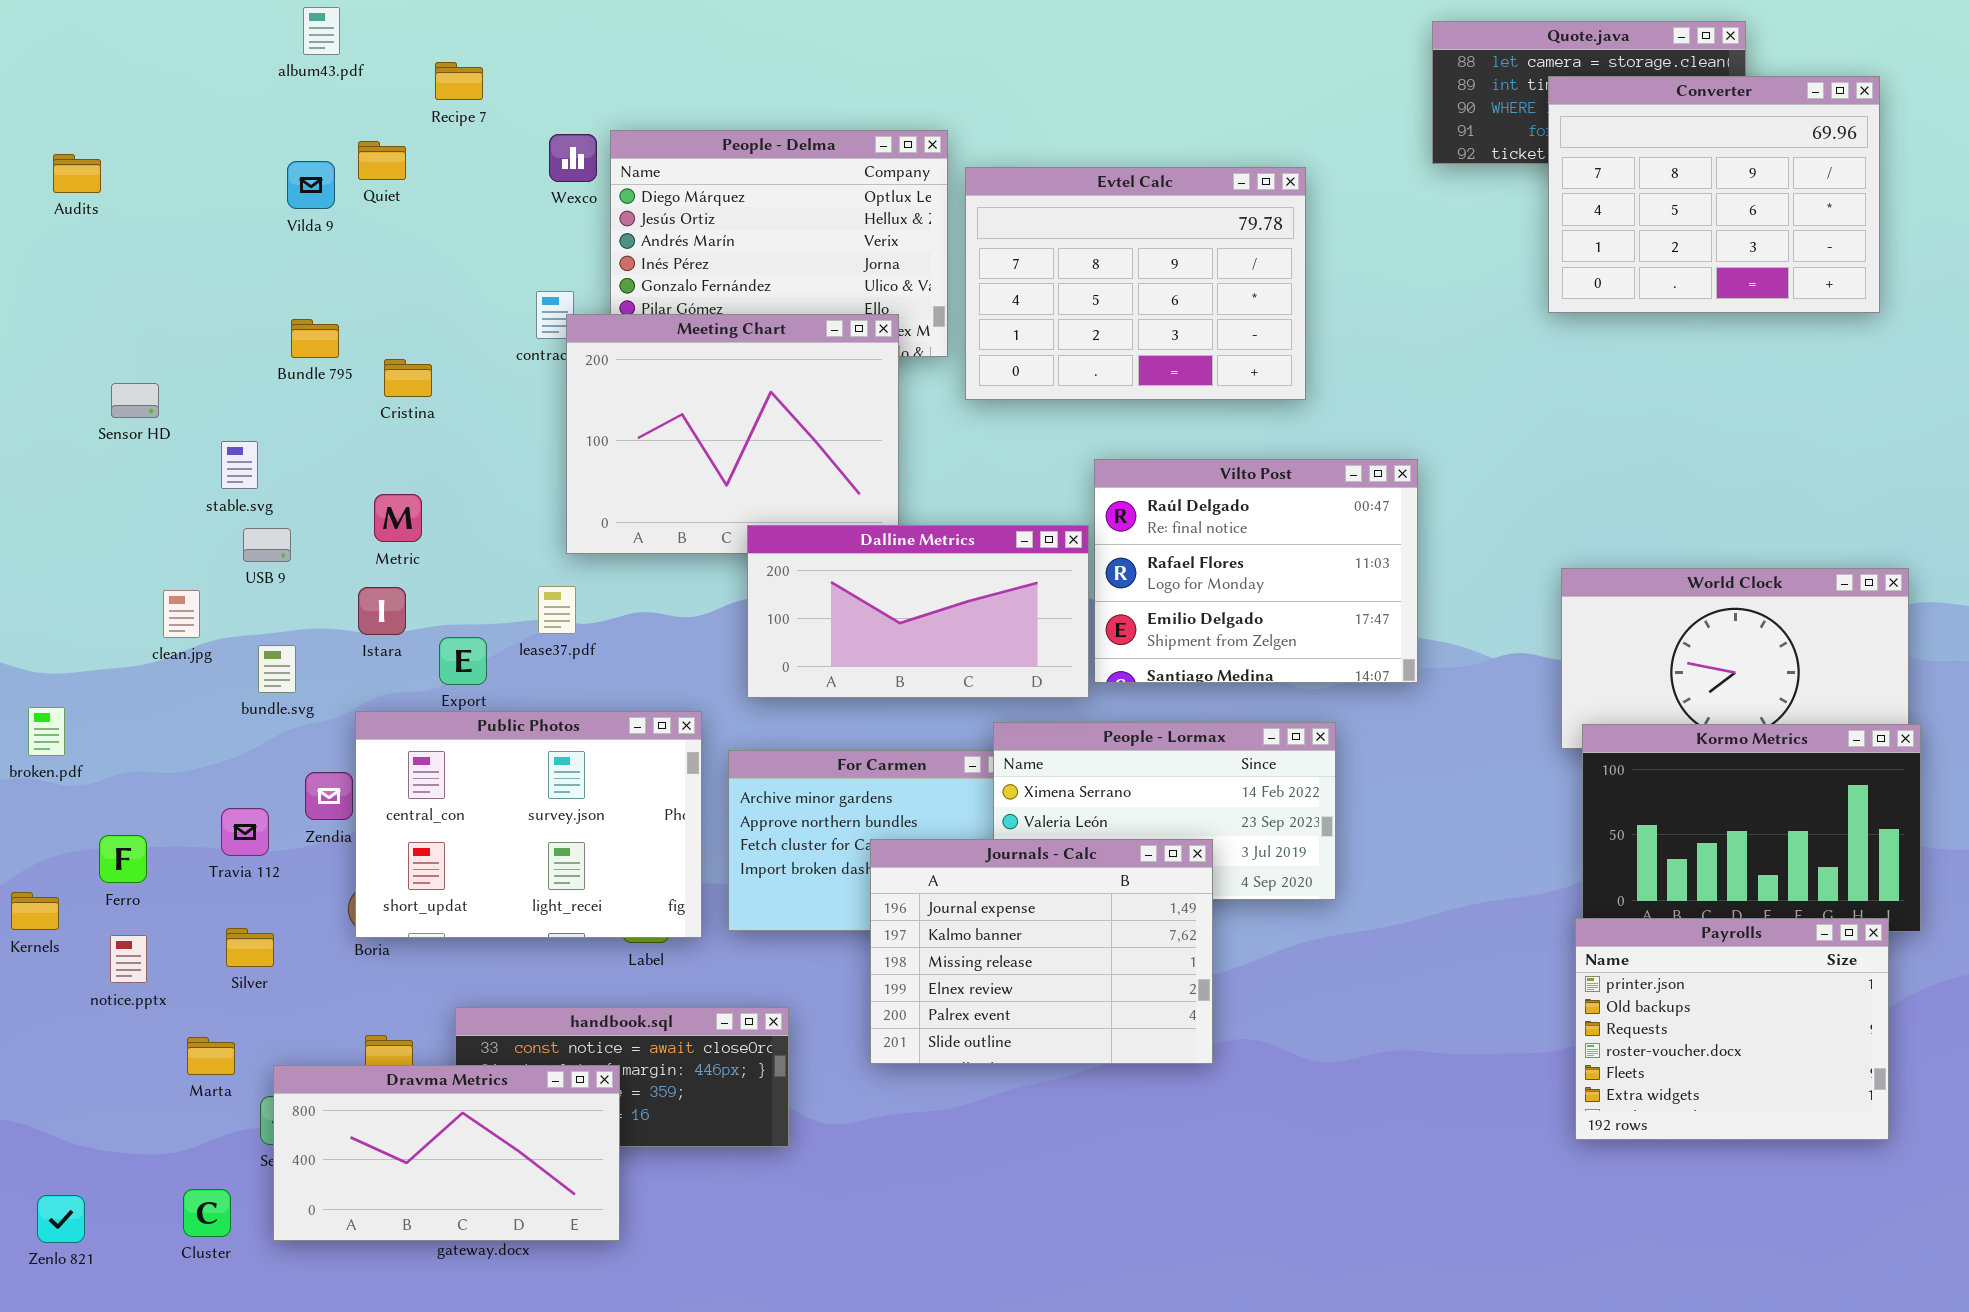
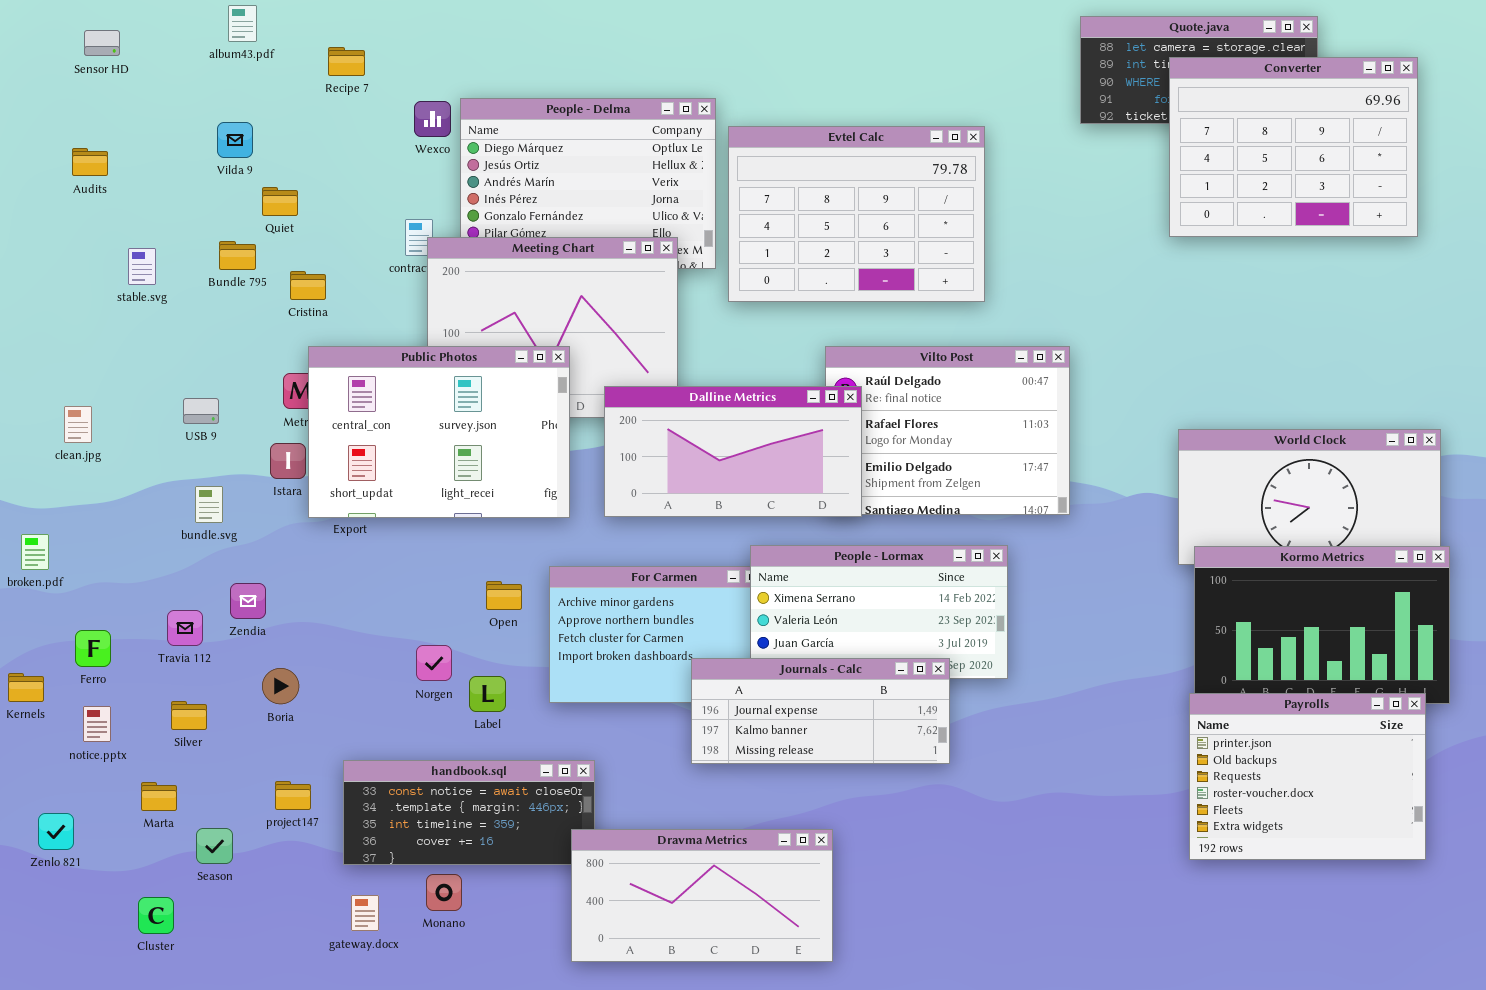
Quiet: [358,141,406,180] -> [262,187,298,216], moved
Audits: [53,154,101,193] -> [72,148,108,176], moved
Sensor HD: [111,383,159,418] -> [84,30,120,56], moved
stable.svg: [221,441,258,489] -> [128,248,156,285], moved
Dalline Metrics: [747,525,1089,698] -> [604,386,862,517], moved
clean.jpg: [163,590,200,638] -> [64,406,92,443], moved
Public Photos: [355,711,702,938] -> [308,346,570,518], moved
Journals - Calc: [870,839,1213,1064] -> [691,658,950,764], moved, resized
Dravma Metrics: [273,1065,620,1241] -> [571,829,833,962], moved
Zenlo 821: [37,1195,85,1243] -> [38,813,74,850], moved

